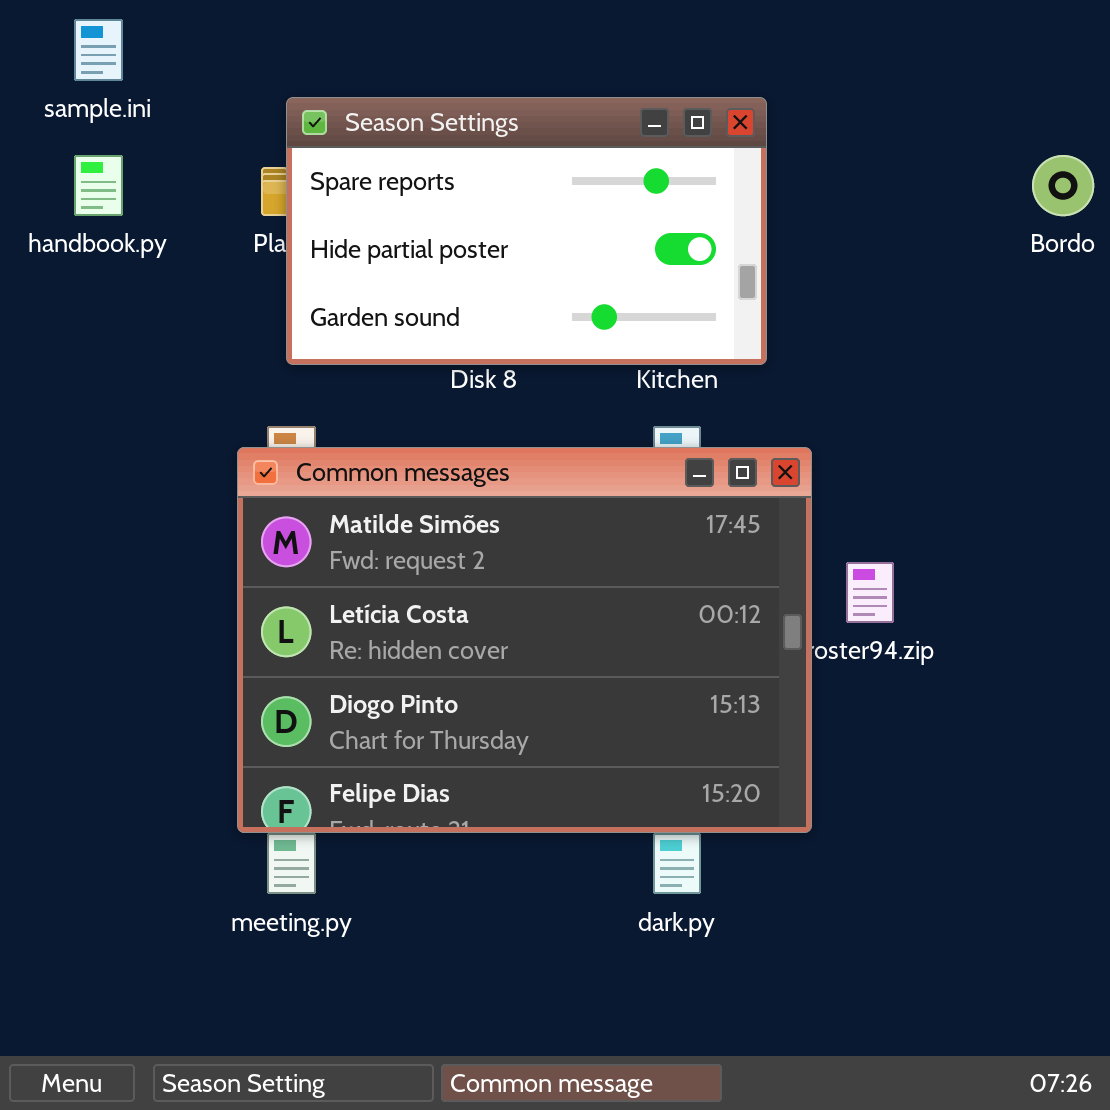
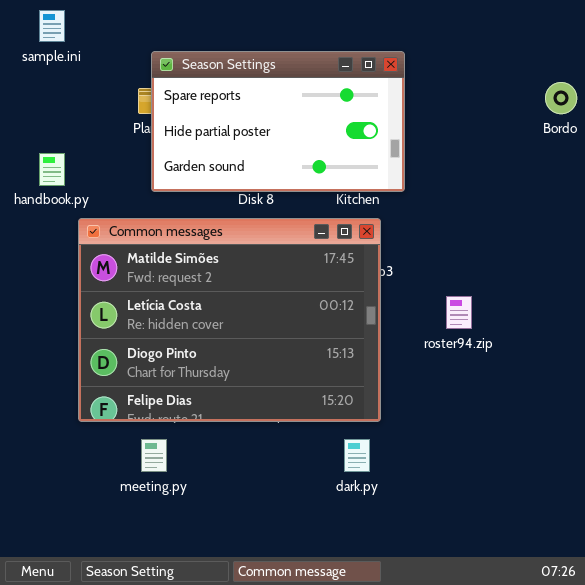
handbook.py: [74,155,123,216] -> [39,153,65,186], moved
Common messages: [237,447,812,833] -> [78,218,381,422], moved

